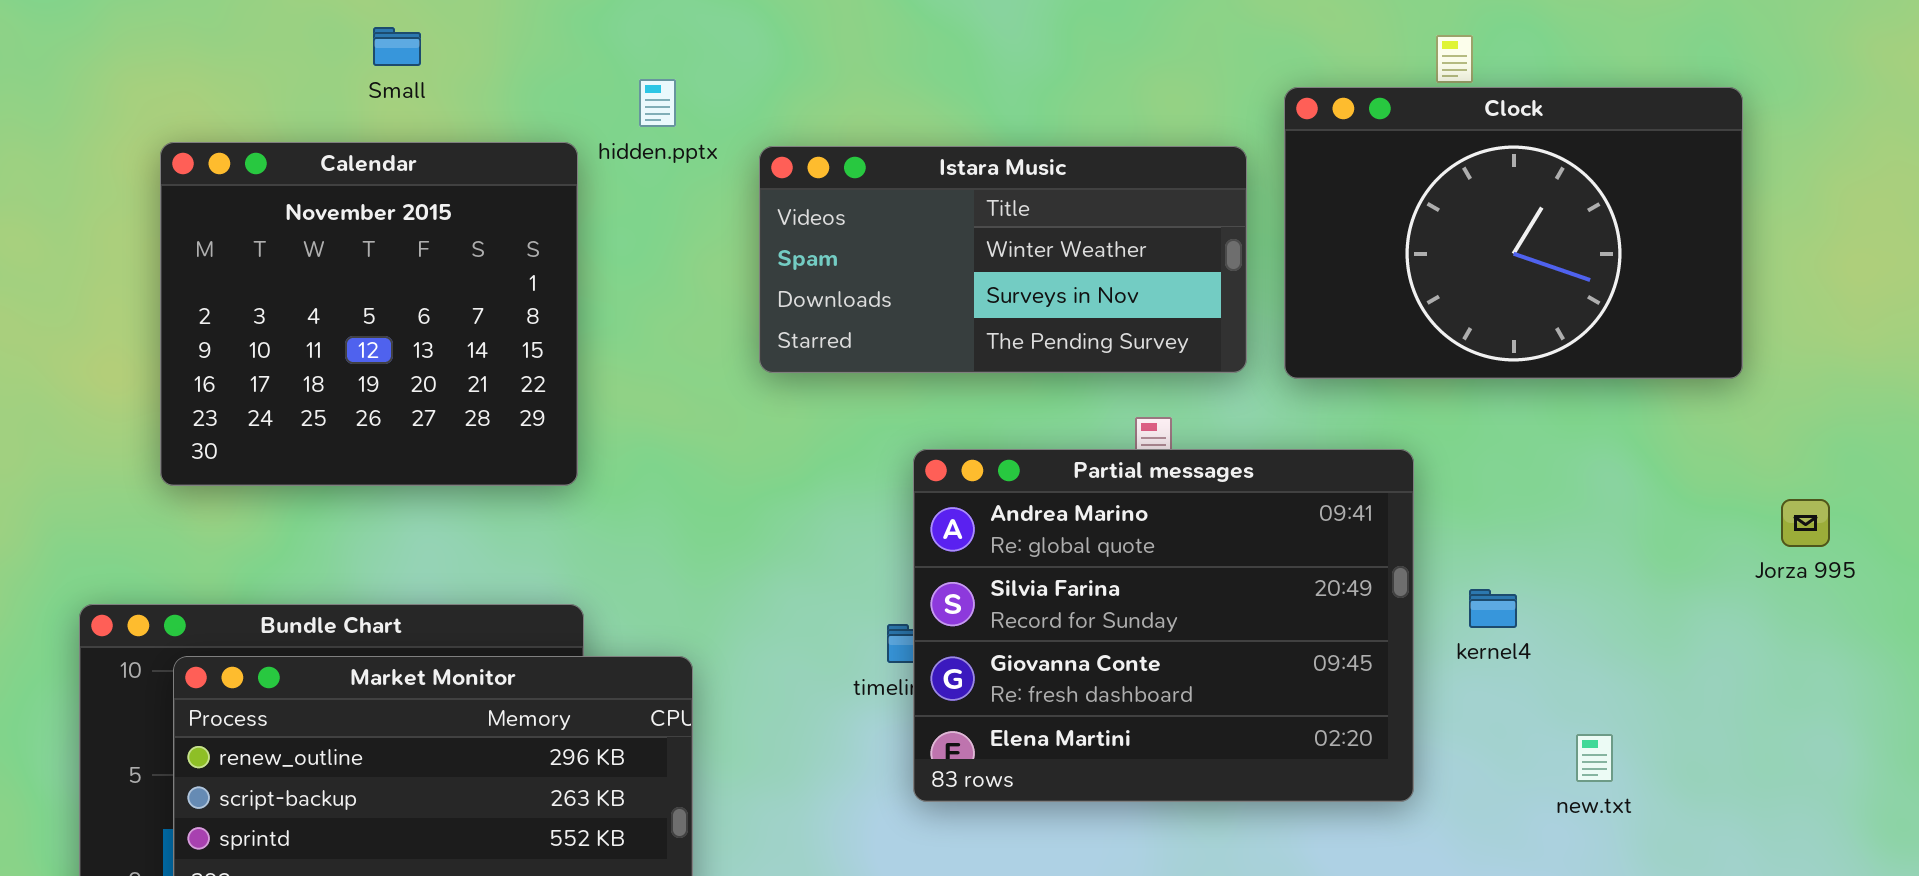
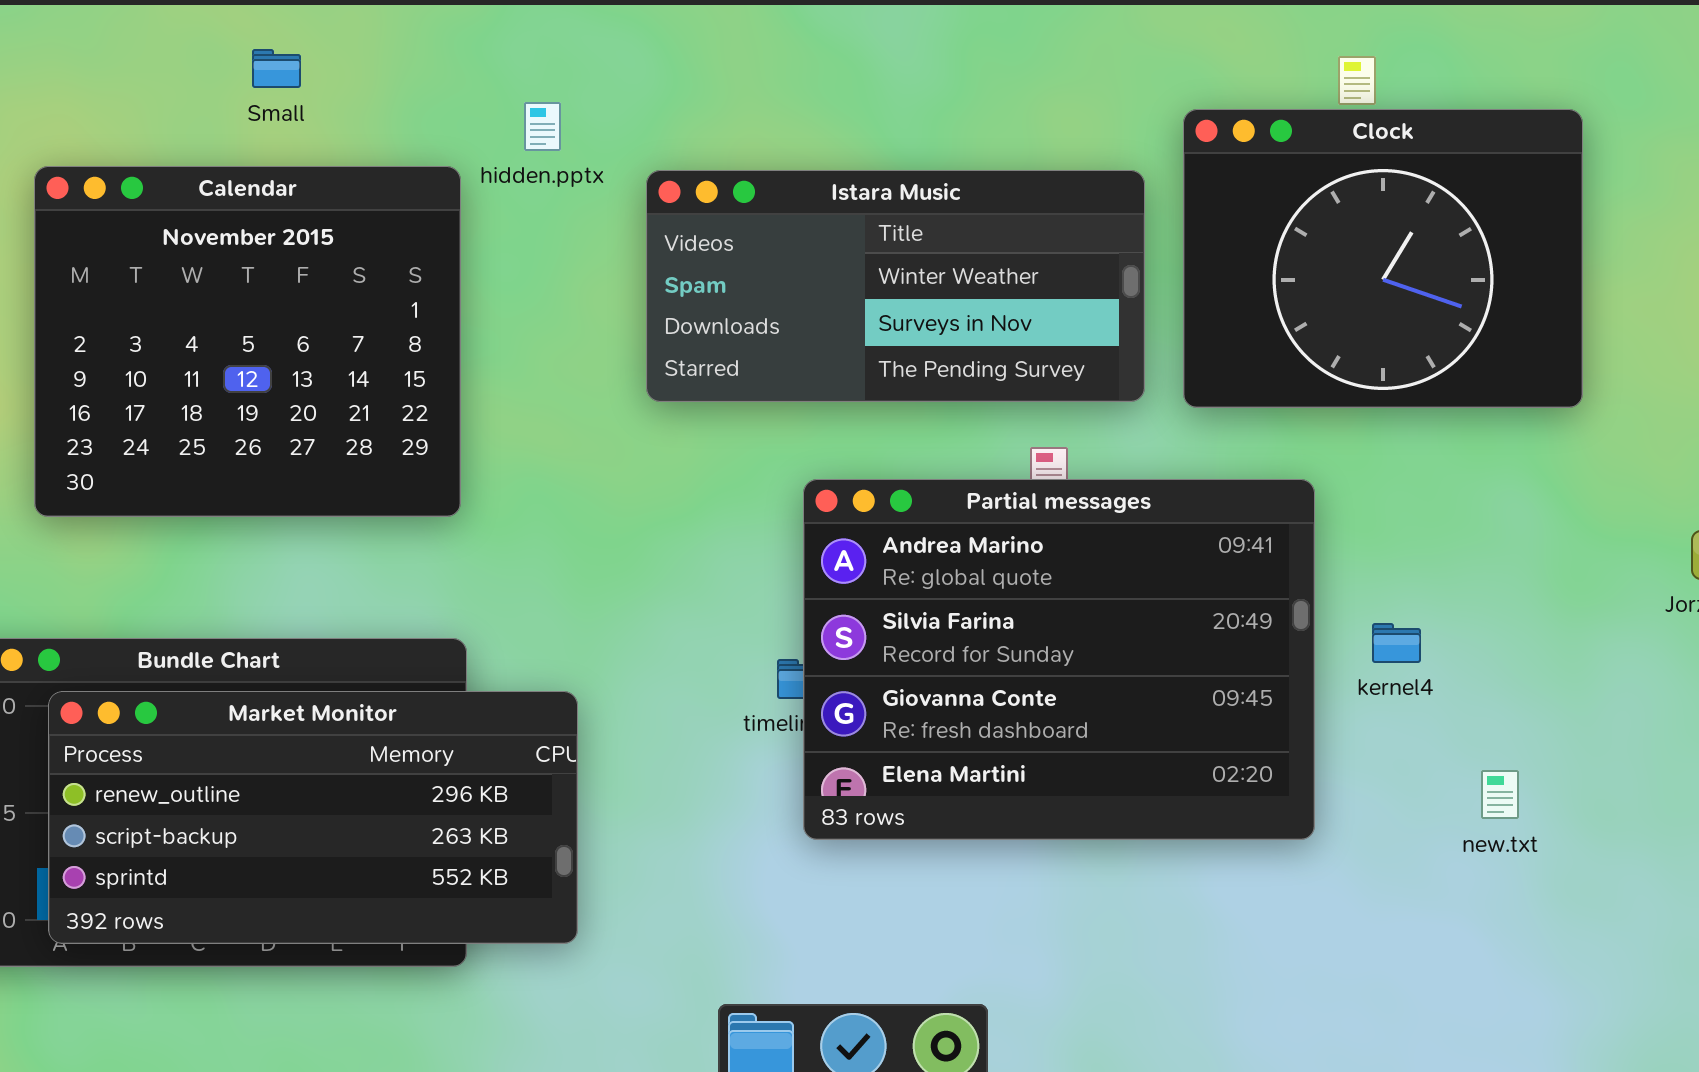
Clock: [1284,87,1743,379] -> [1183,109,1583,408], resized

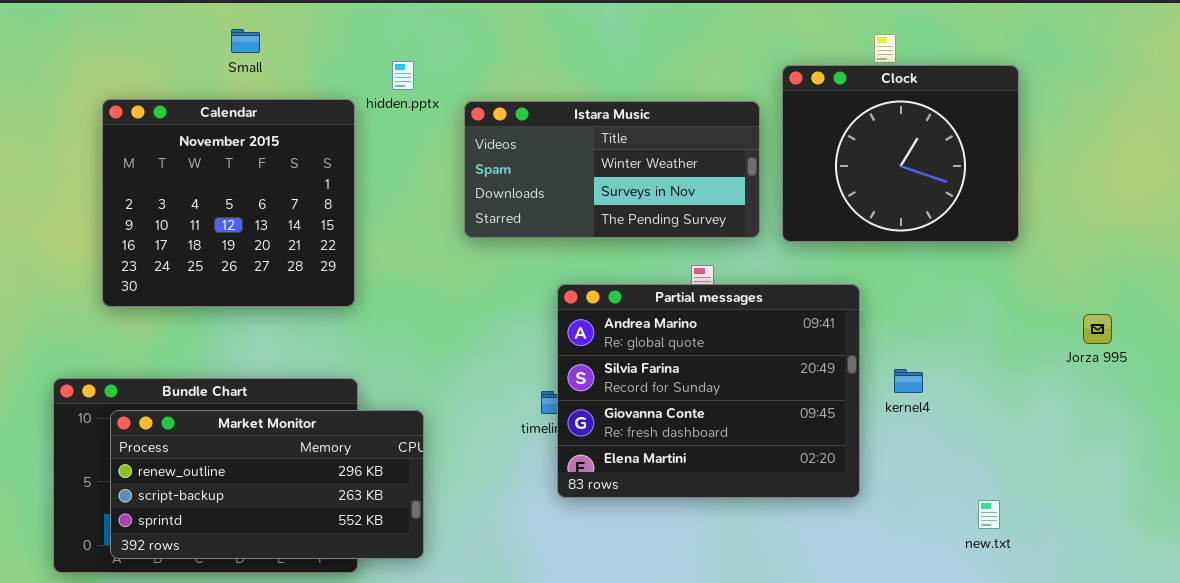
new.txt: [1481,770,1519,819] -> [978,500,1000,529], moved

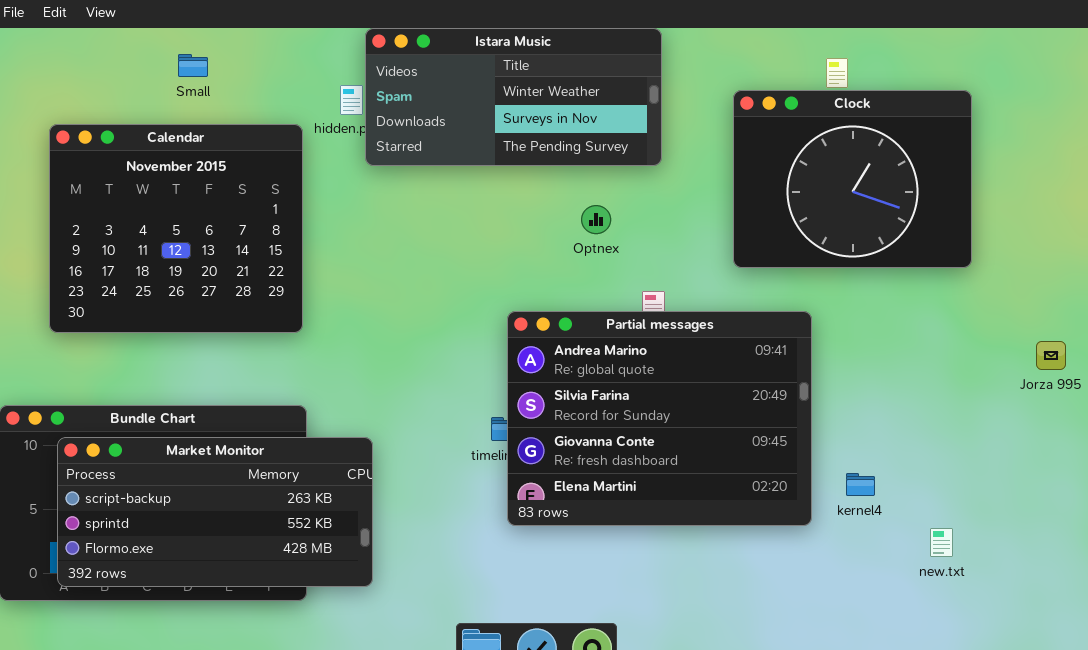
Istara Music: [464,101,760,238] -> [365,28,662,166], moved
kernel4: [894,369,923,393] -> [846,473,875,496], moved
Market Monitor: [110,410,424,559] -> [57,437,373,587], scrolled down 1 row

